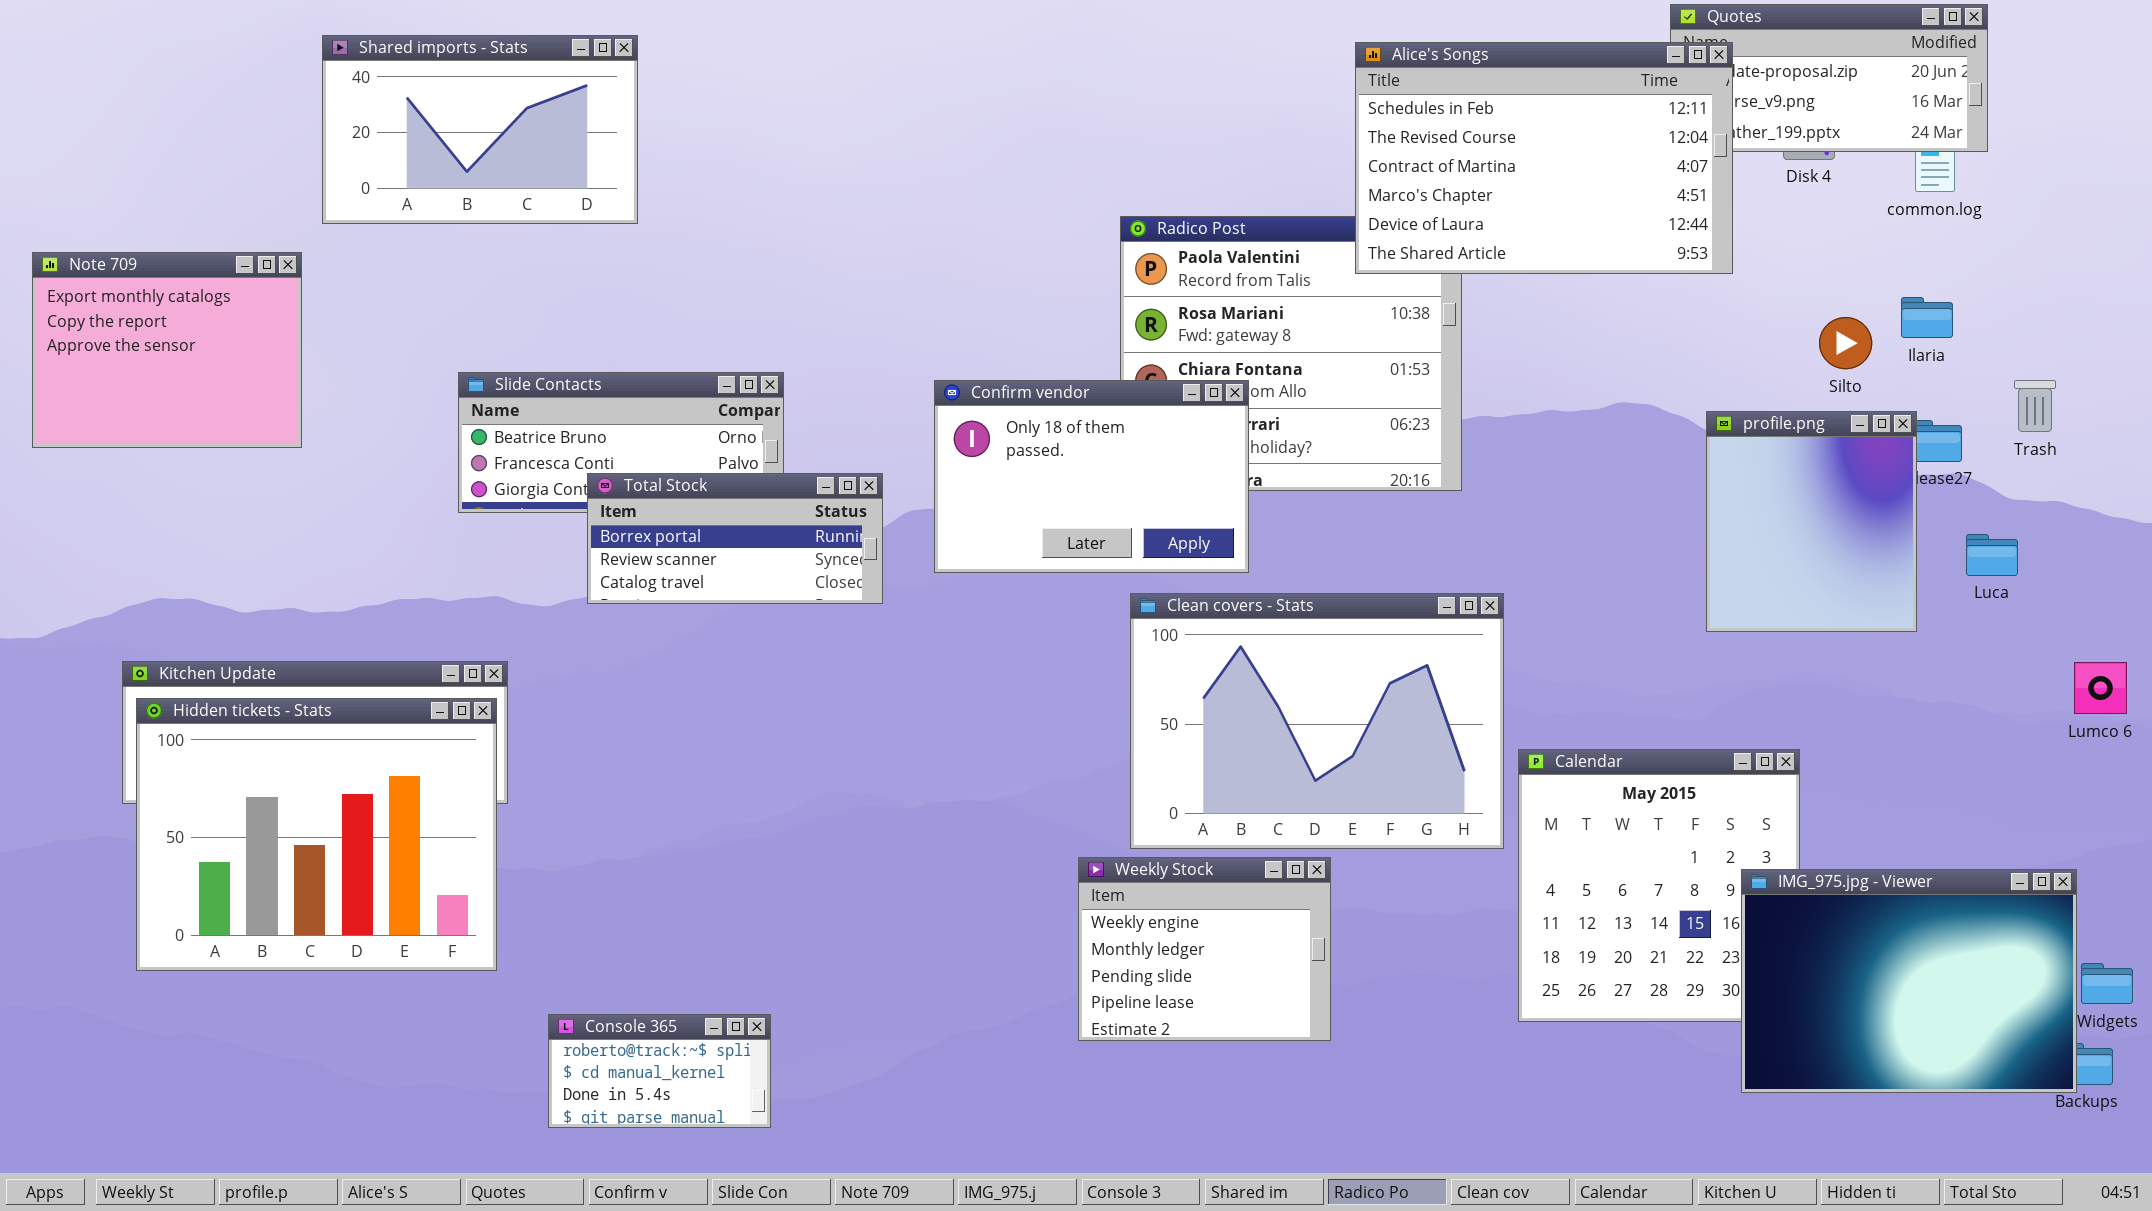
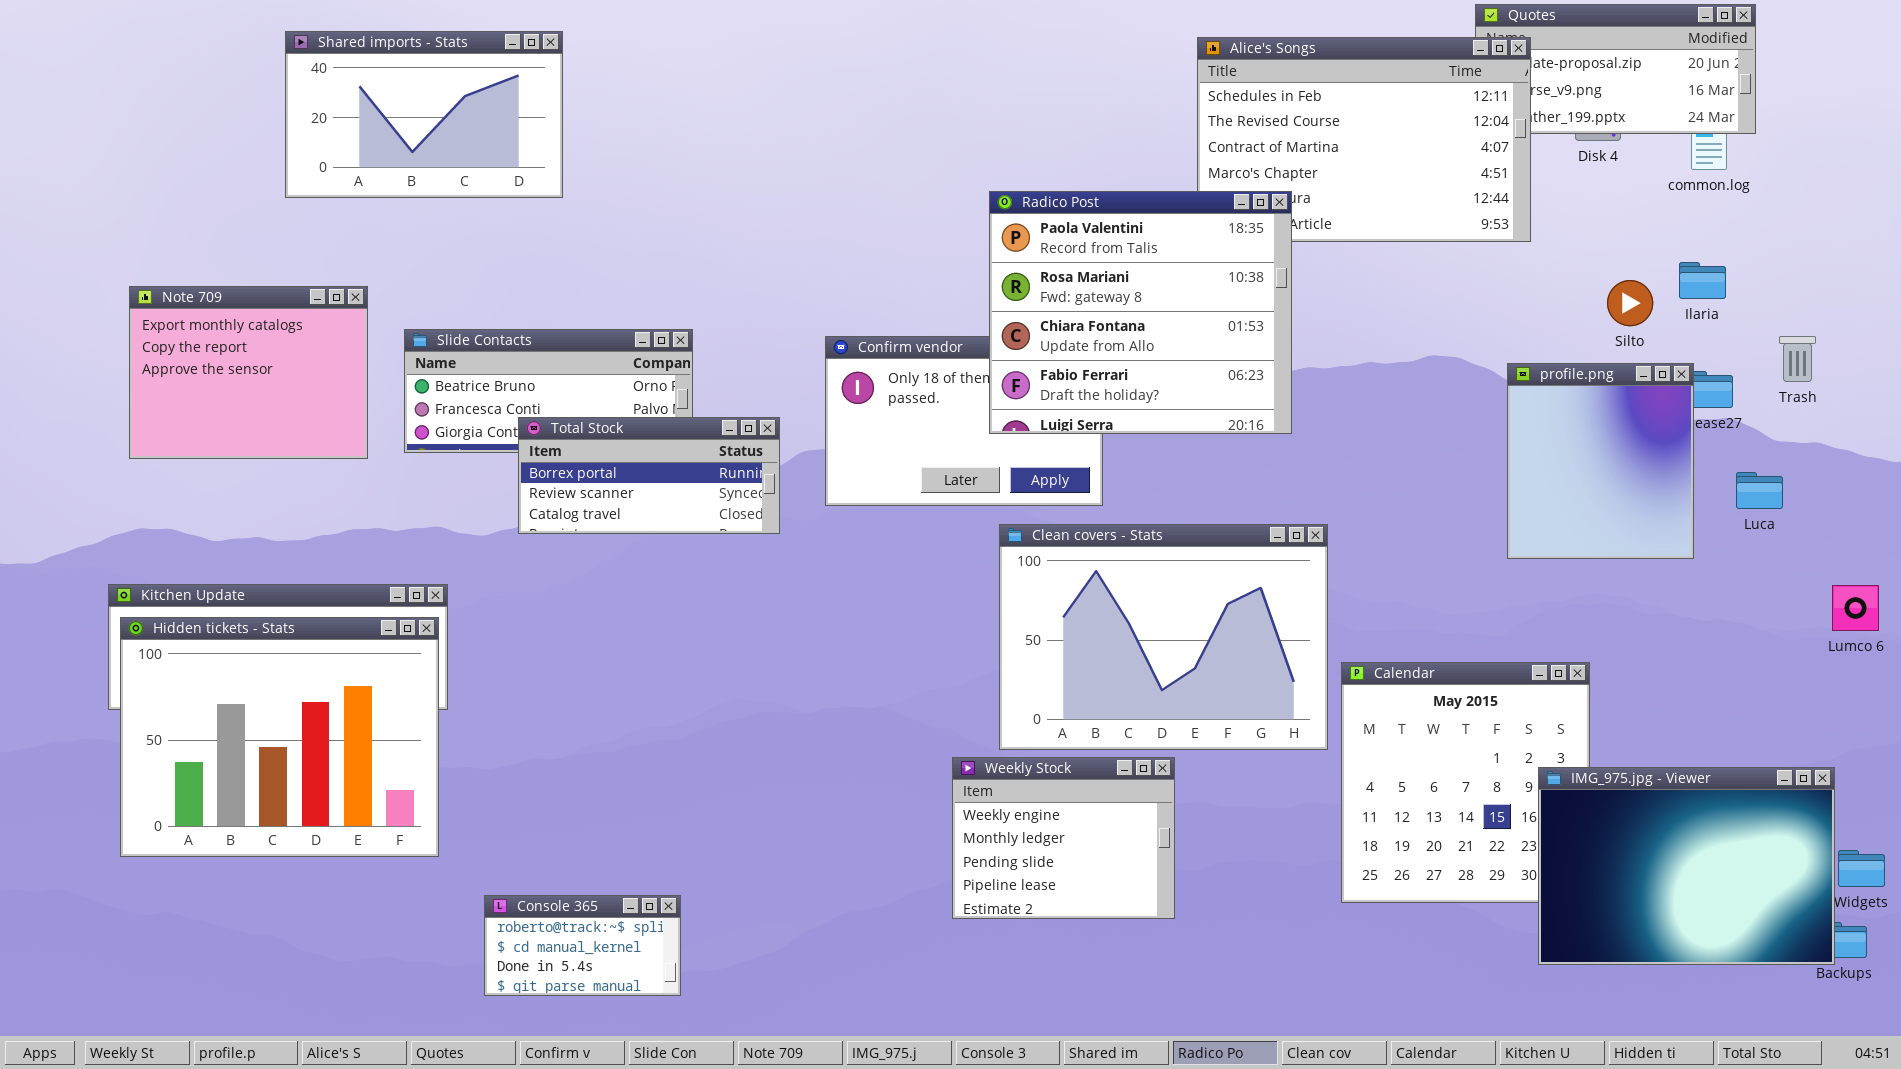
Radico Post: [1120,216,1462,491] -> [989,191,1292,434], raised
Note 709: [32,252,302,448] -> [129,286,368,459], moved

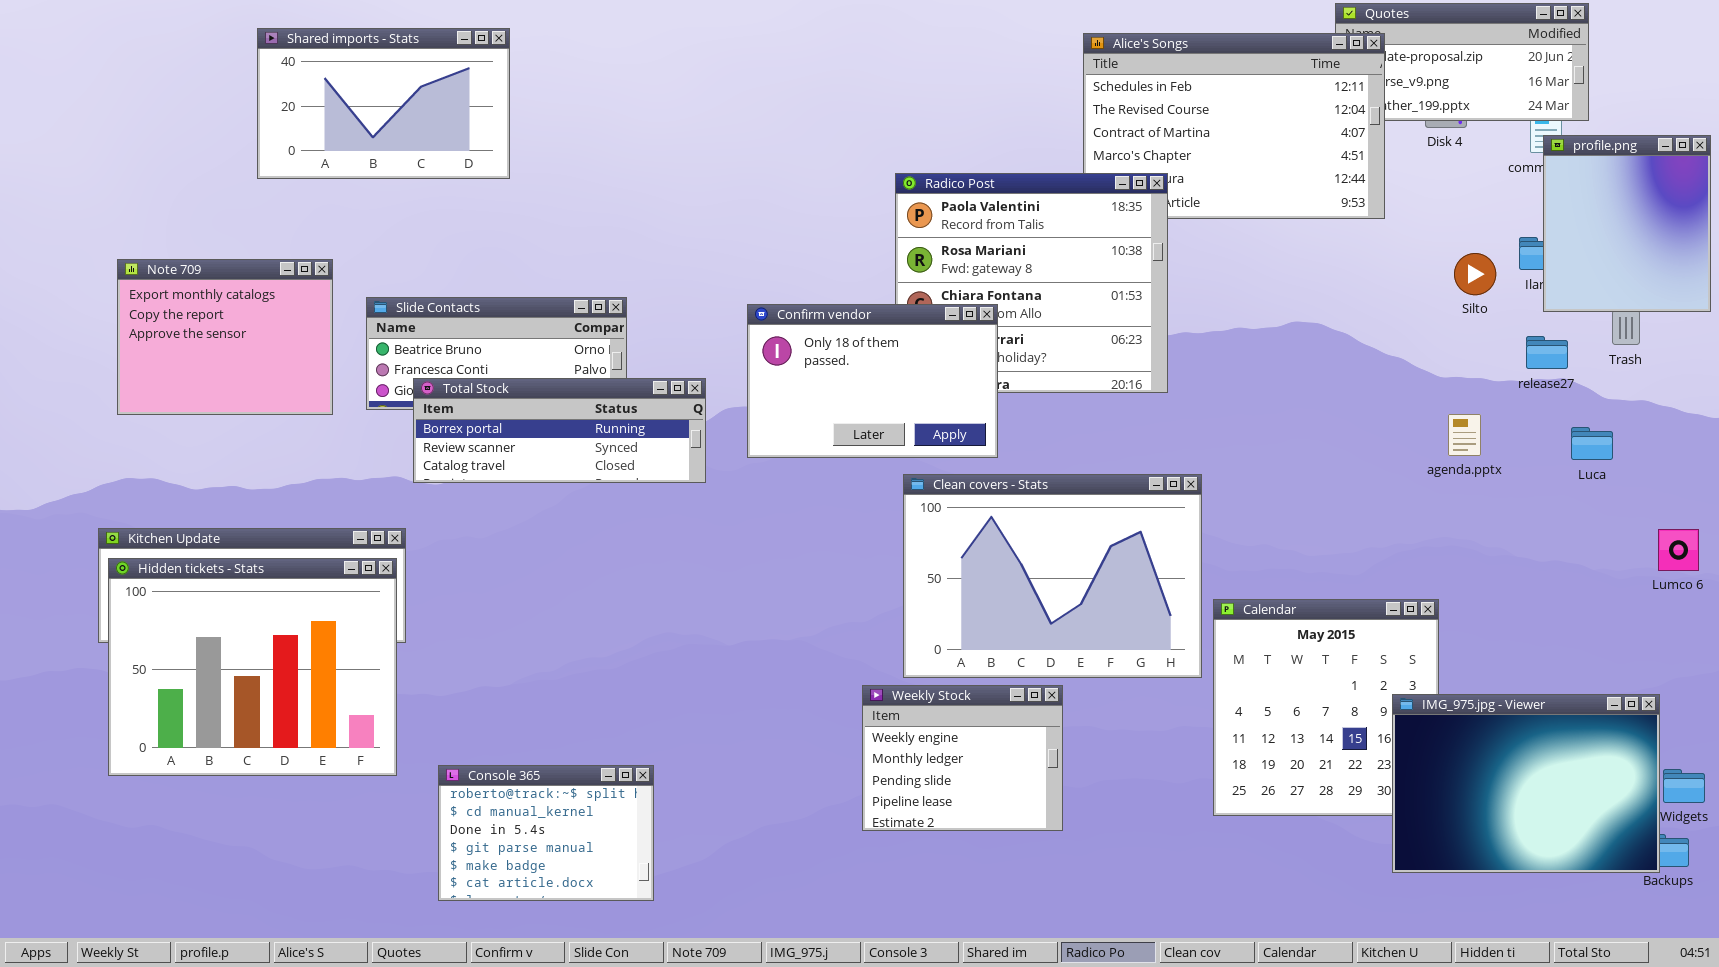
Confirm vendor: [825,336,1103,506] -> [747,304,998,458], raised
profile.png: [1507,363,1694,559] -> [1543,135,1711,312], moved
Total Stock: [518,417,780,534] -> [413,378,706,483], resized
Console 365: [484,895,681,996] -> [438,765,654,901], resized

